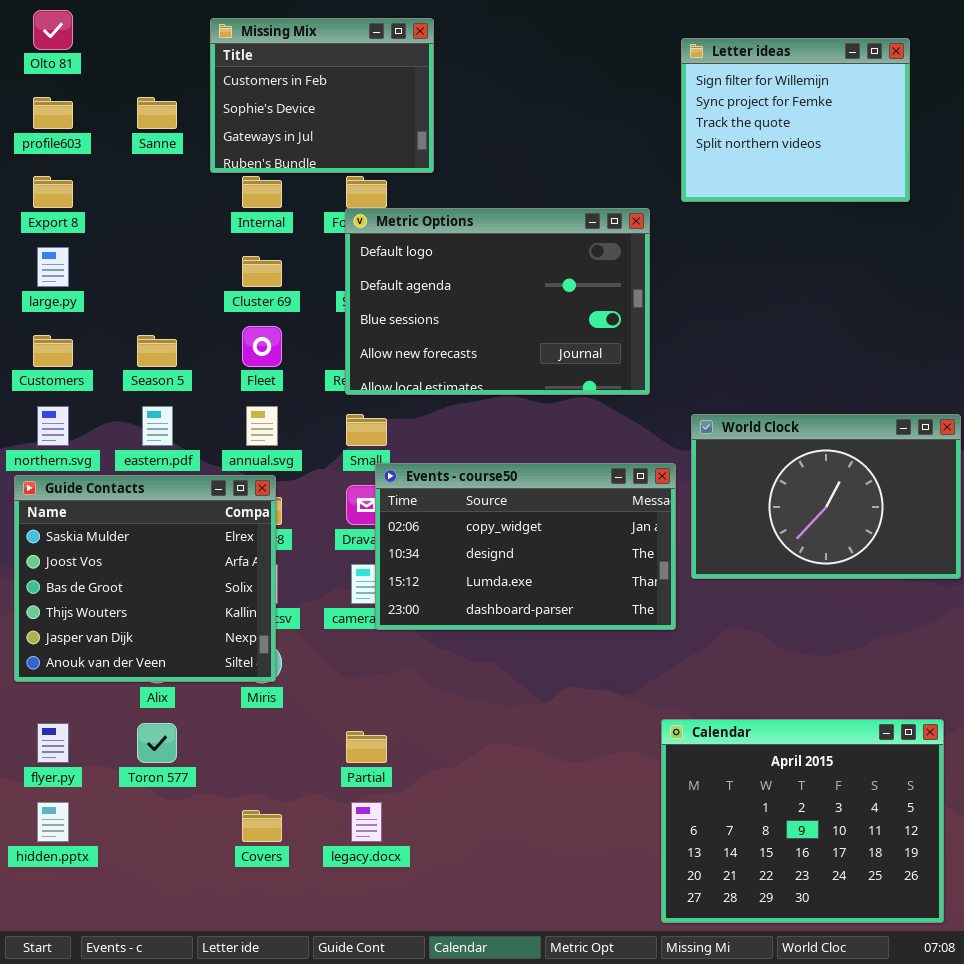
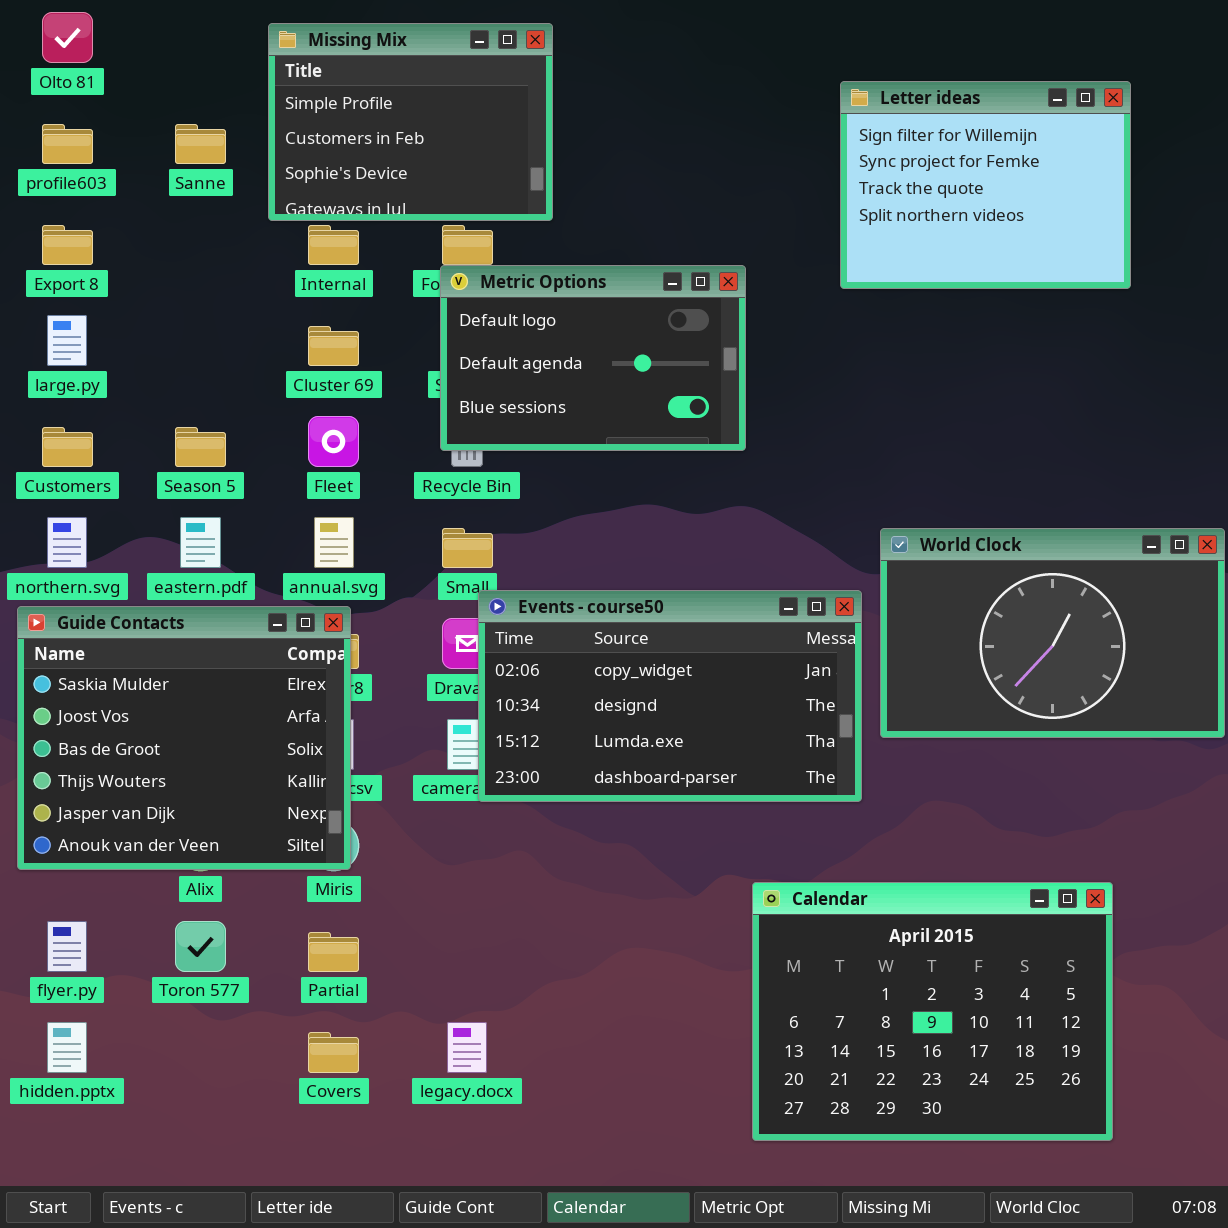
Missing Mix: [210,18,434,173] -> [268,23,553,221], scrolled up 1 row
Letter ideas: [681,38,910,202] -> [840,81,1131,289], moved
Metric Options: [345,208,650,395] -> [440,265,746,451], resized
Calendar: [661,719,944,923] -> [752,882,1113,1141], moved
Partial: [346,731,387,763] -> [308,932,359,972], moved

